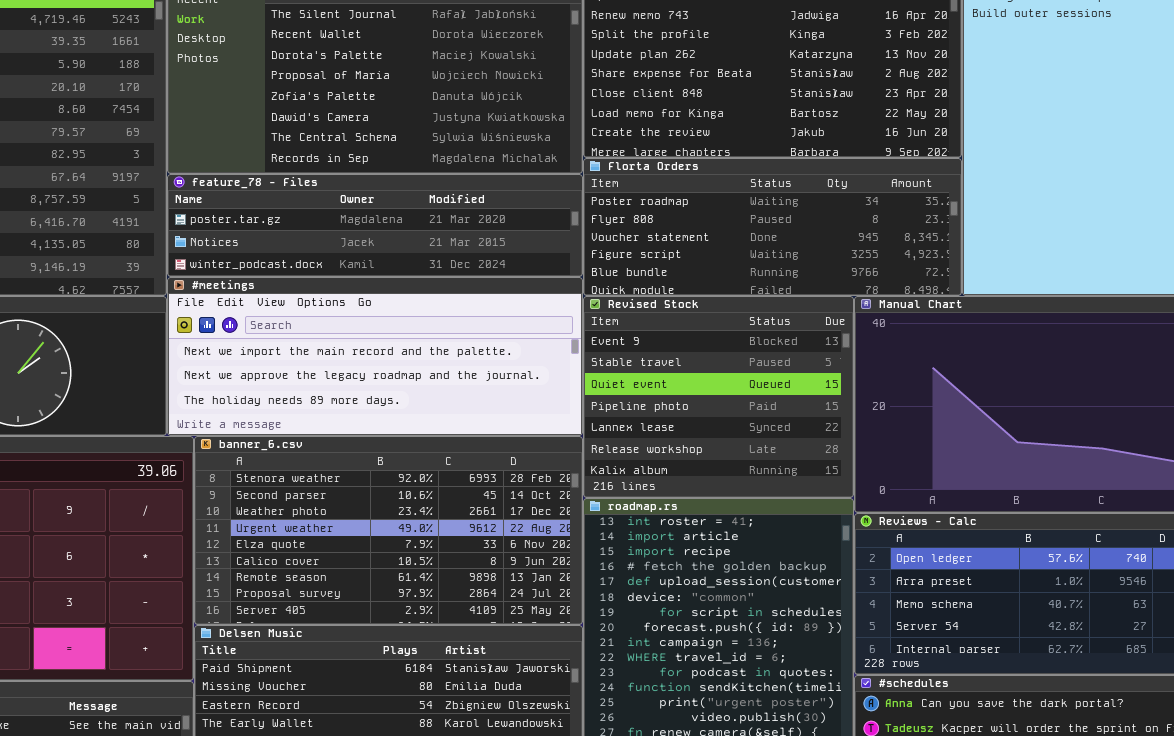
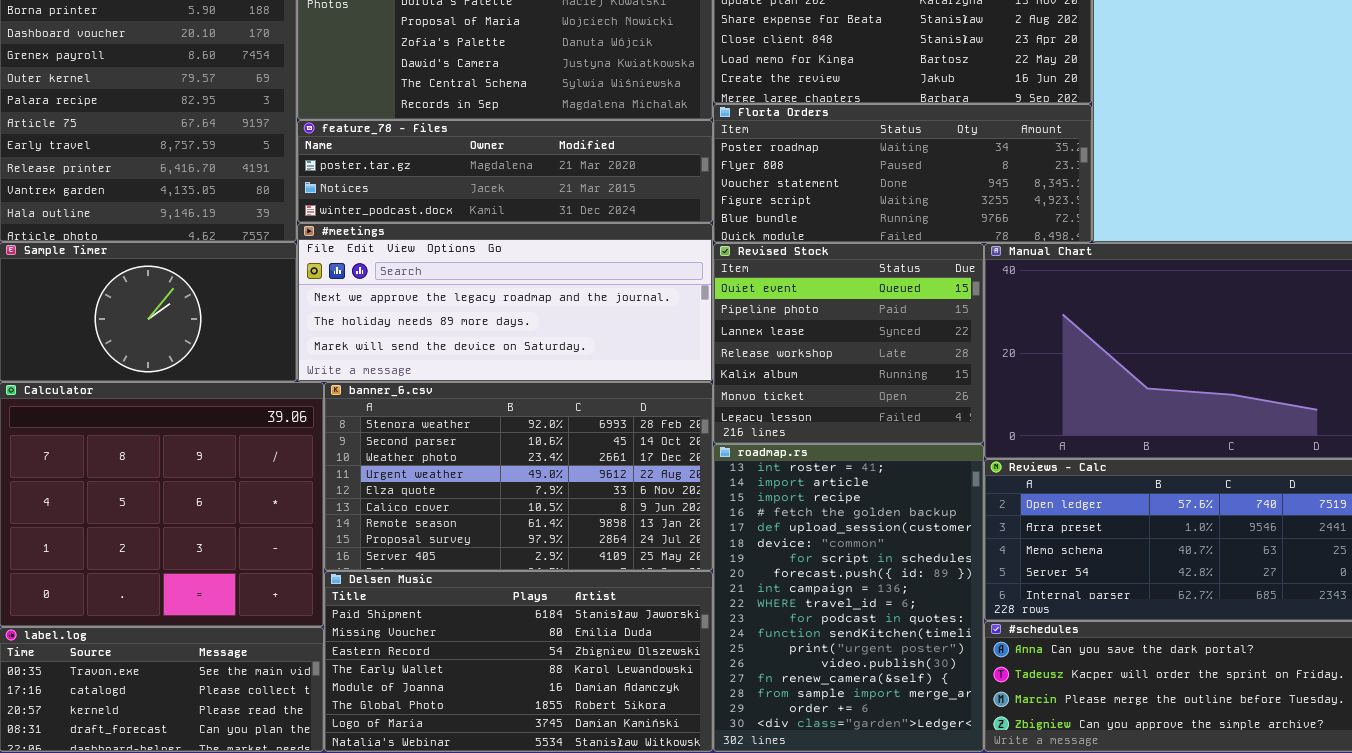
#meetings: [167,277,583,436] -> [297,223,713,382], scrolled down 1 row
Revised Stock: [583,296,854,498] -> [713,243,984,444], scrolled down 2 rows

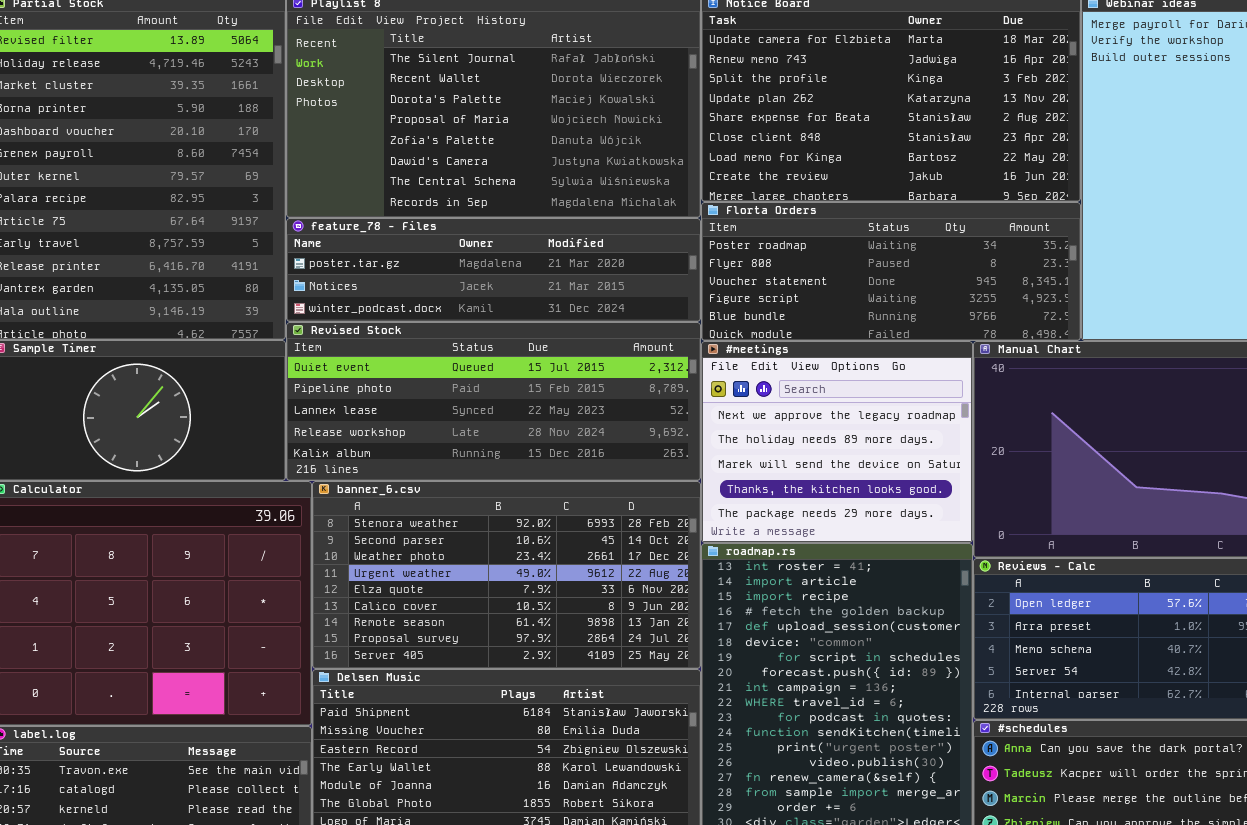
#meetings: [297,223,713,382] -> [701,341,973,543], moved, resized
Revised Stock: [713,243,984,444] -> [286,322,701,481], moved, resized

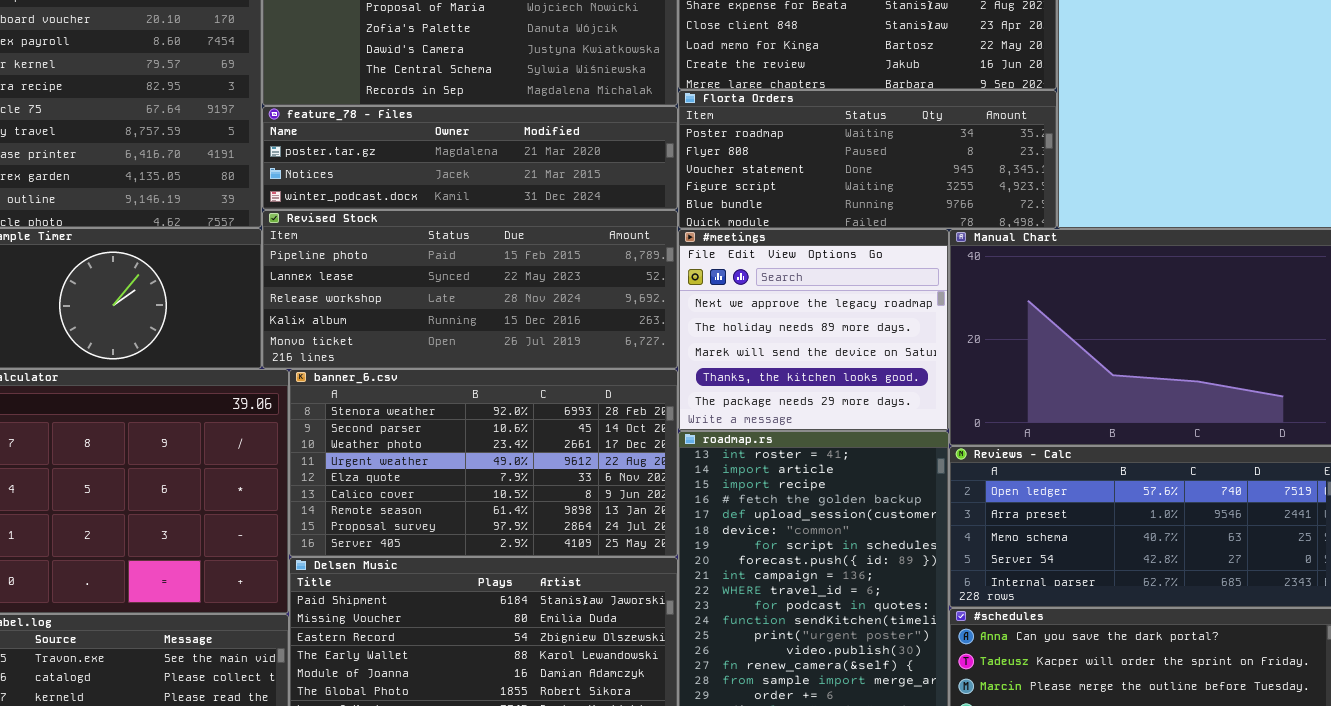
Revised Stock: [286,322,701,481] -> [262,210,678,369], scrolled down 1 row

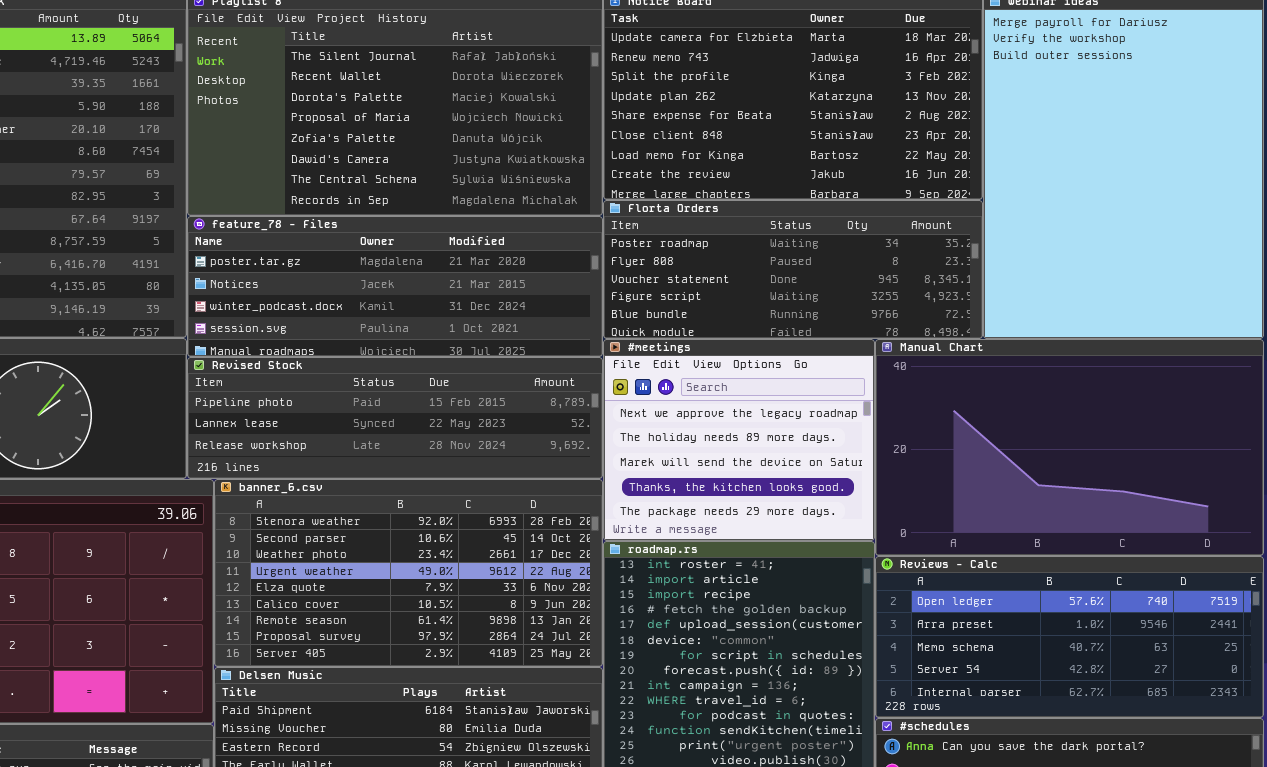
feature_78 - Files: [262,106,678,210] -> [187,216,603,357], resized
Revised Stock: [262,210,678,369] -> [187,357,603,479], resized

